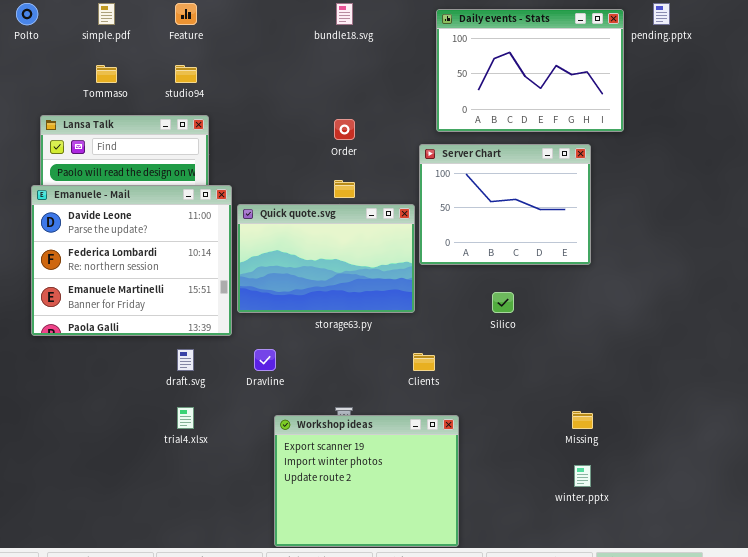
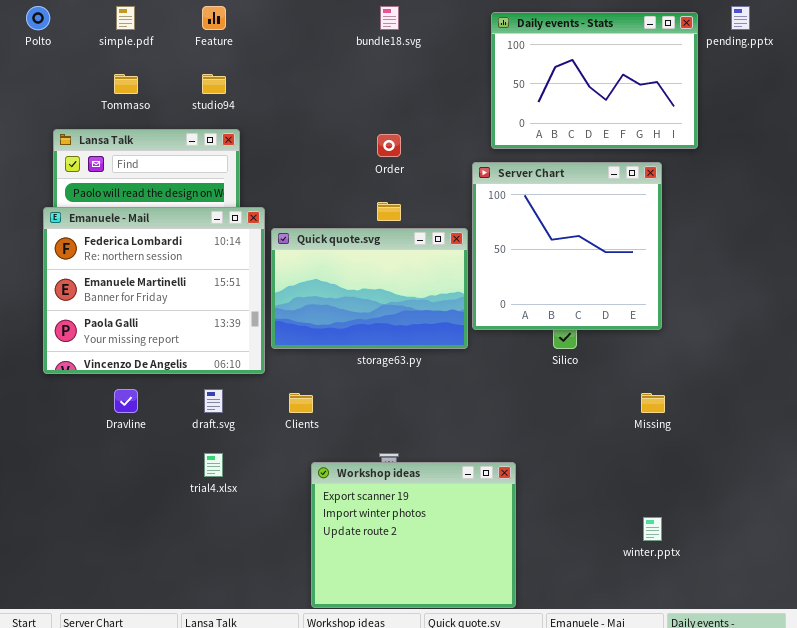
Server Chart: [419,144,591,265] -> [472,162,662,330], resized
Emanuele - Mail: [31,185,232,336] -> [43,207,265,374], scrolled down 1 row
Dravline: [254,349,276,371] -> [114,389,138,413], moved
Clients: [413,353,435,371] -> [289,393,313,413], moved
Missing: [572,411,593,429] -> [641,393,665,413], moved

